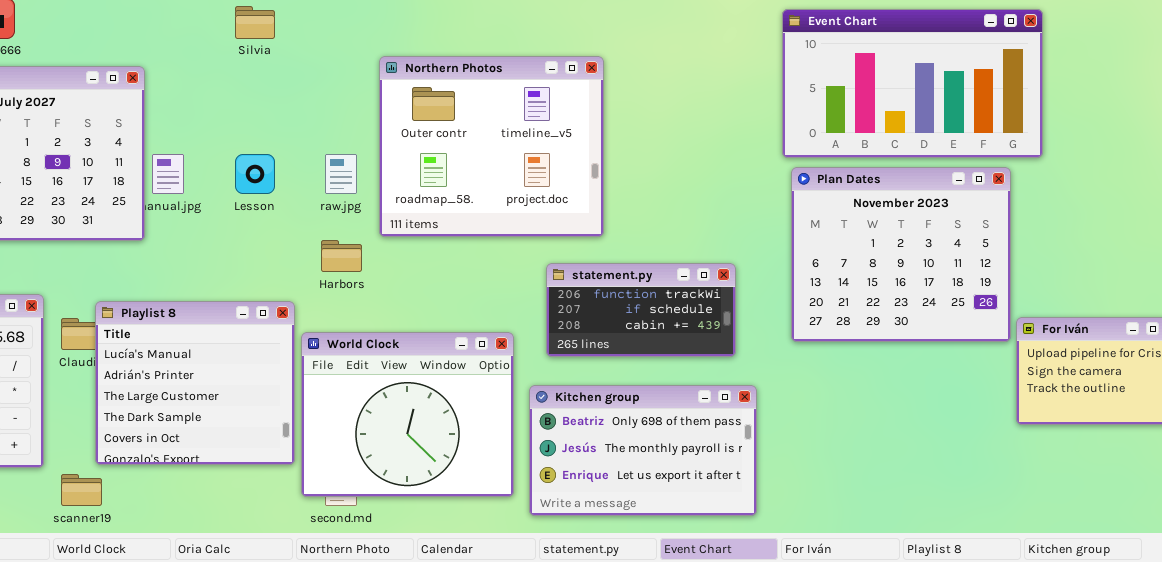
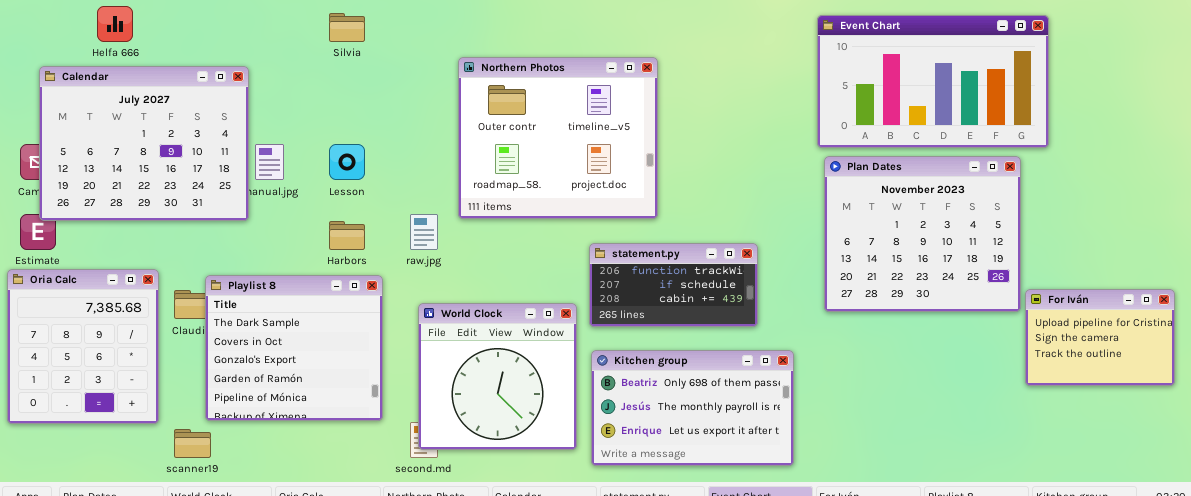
raw.jpg: [325,154,357,194] -> [410,214,438,250], moved
Harbors: [321,240,362,272] -> [329,221,365,250], moved
statement.py: [546,263,736,357] -> [589,243,758,327], moved
Playlist 8: [95,301,295,465] -> [205,275,383,421], scrolled down 3 rows
World Clock: [301,332,514,497] -> [418,303,577,450], resized

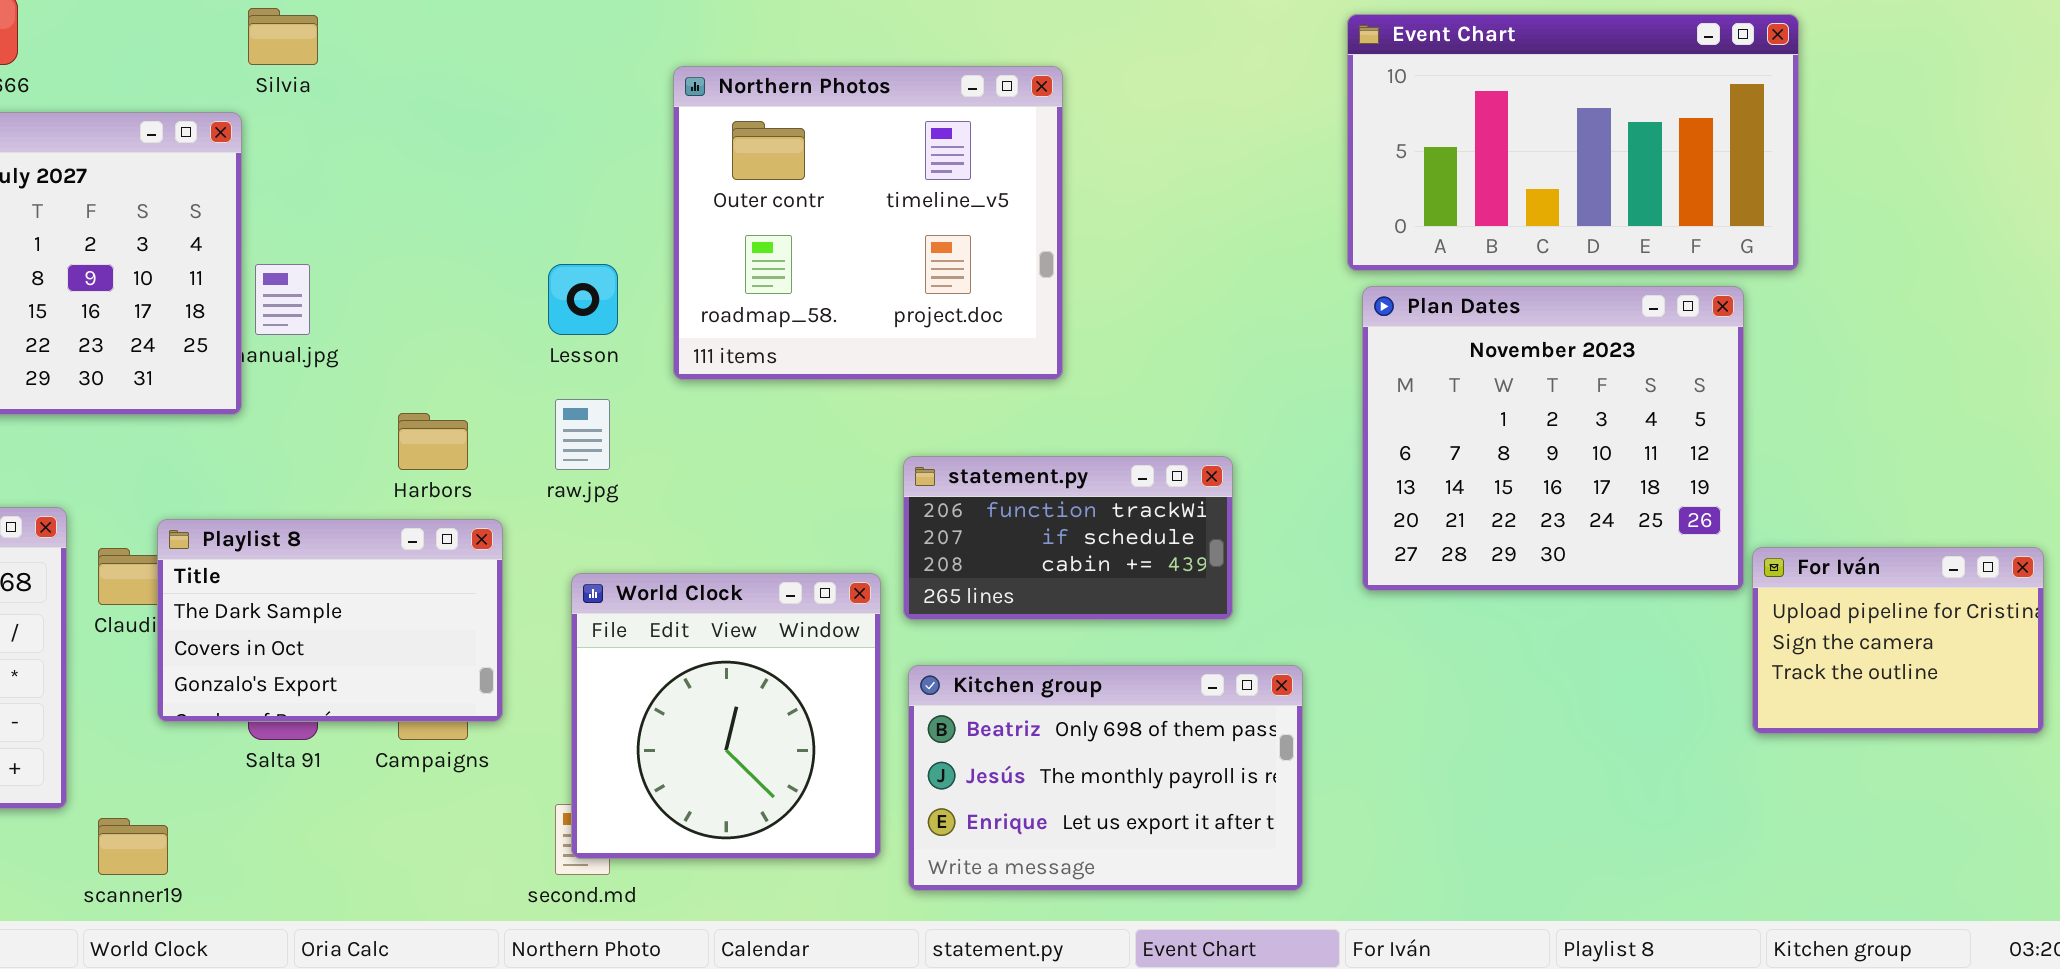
Silvia: [329,13,365,42] -> [248,8,318,65], moved
Northern Photos: [458,57,658,219] -> [673,66,1063,380], moved
Lesson: [329,144,365,180] -> [548,264,618,335], moved
Playlist 8: [205,275,383,421] -> [157,519,503,722], resized

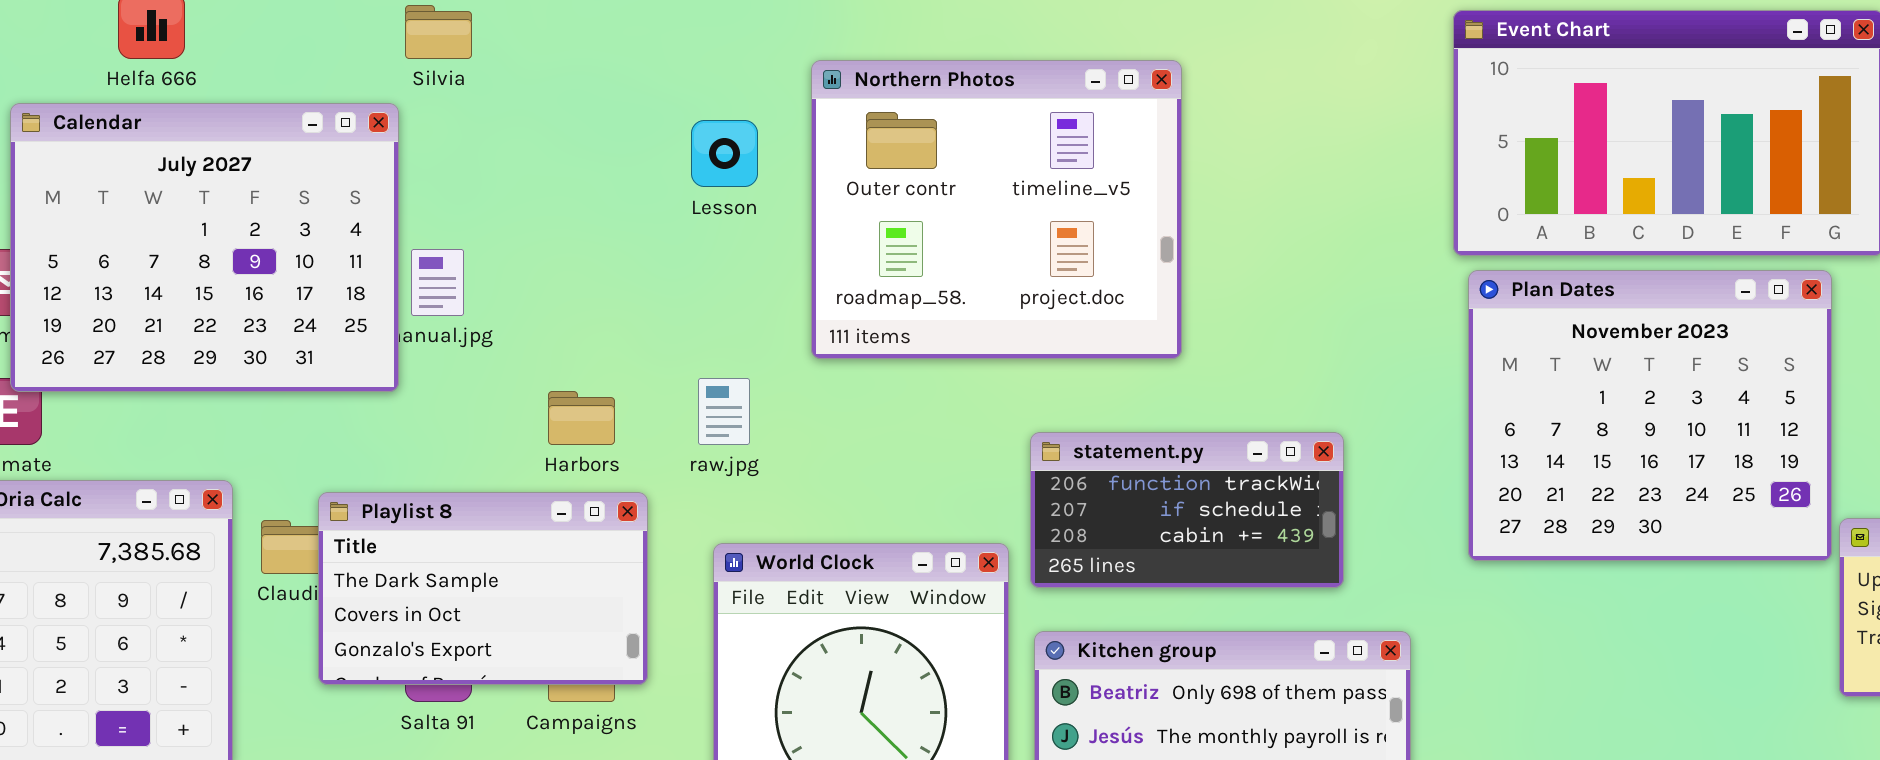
Lesson: [548,264,618,335] -> [691,120,758,187], moved

